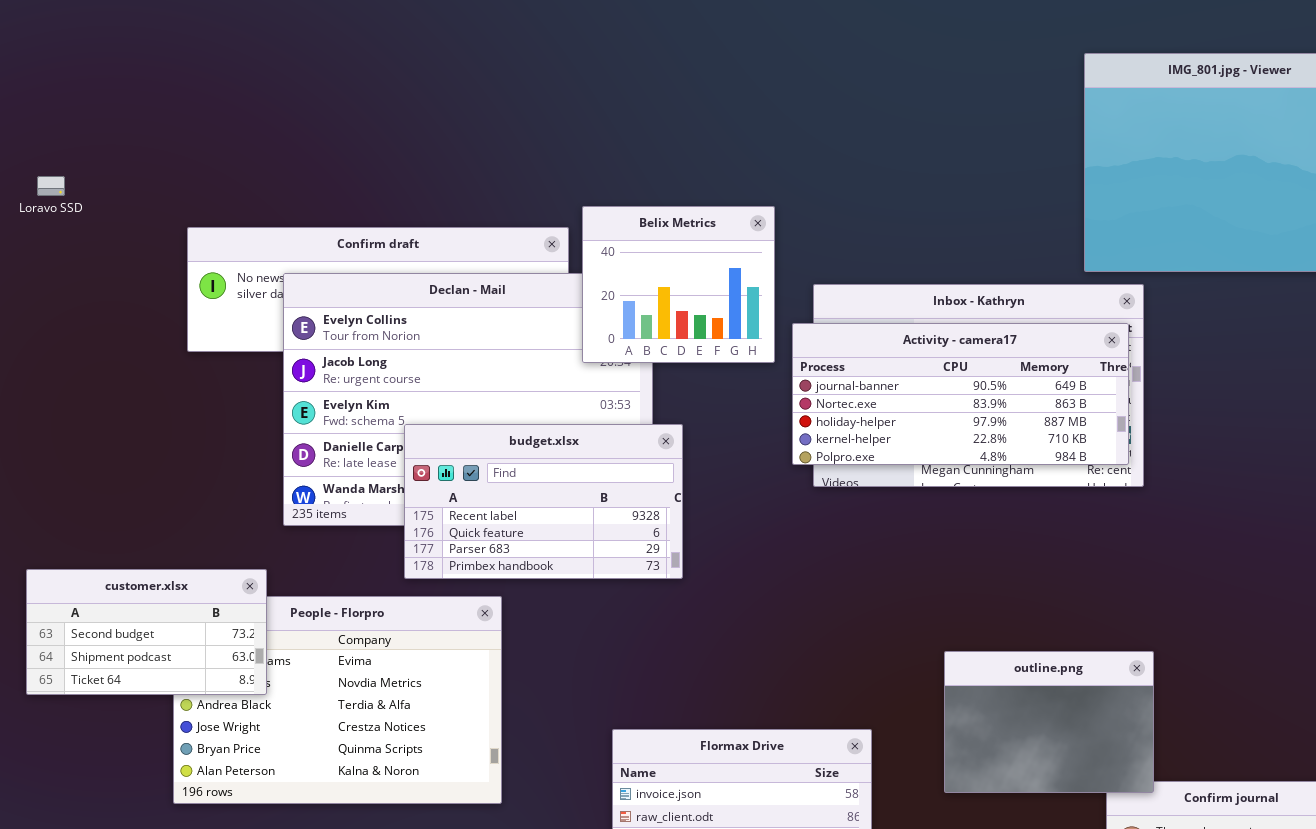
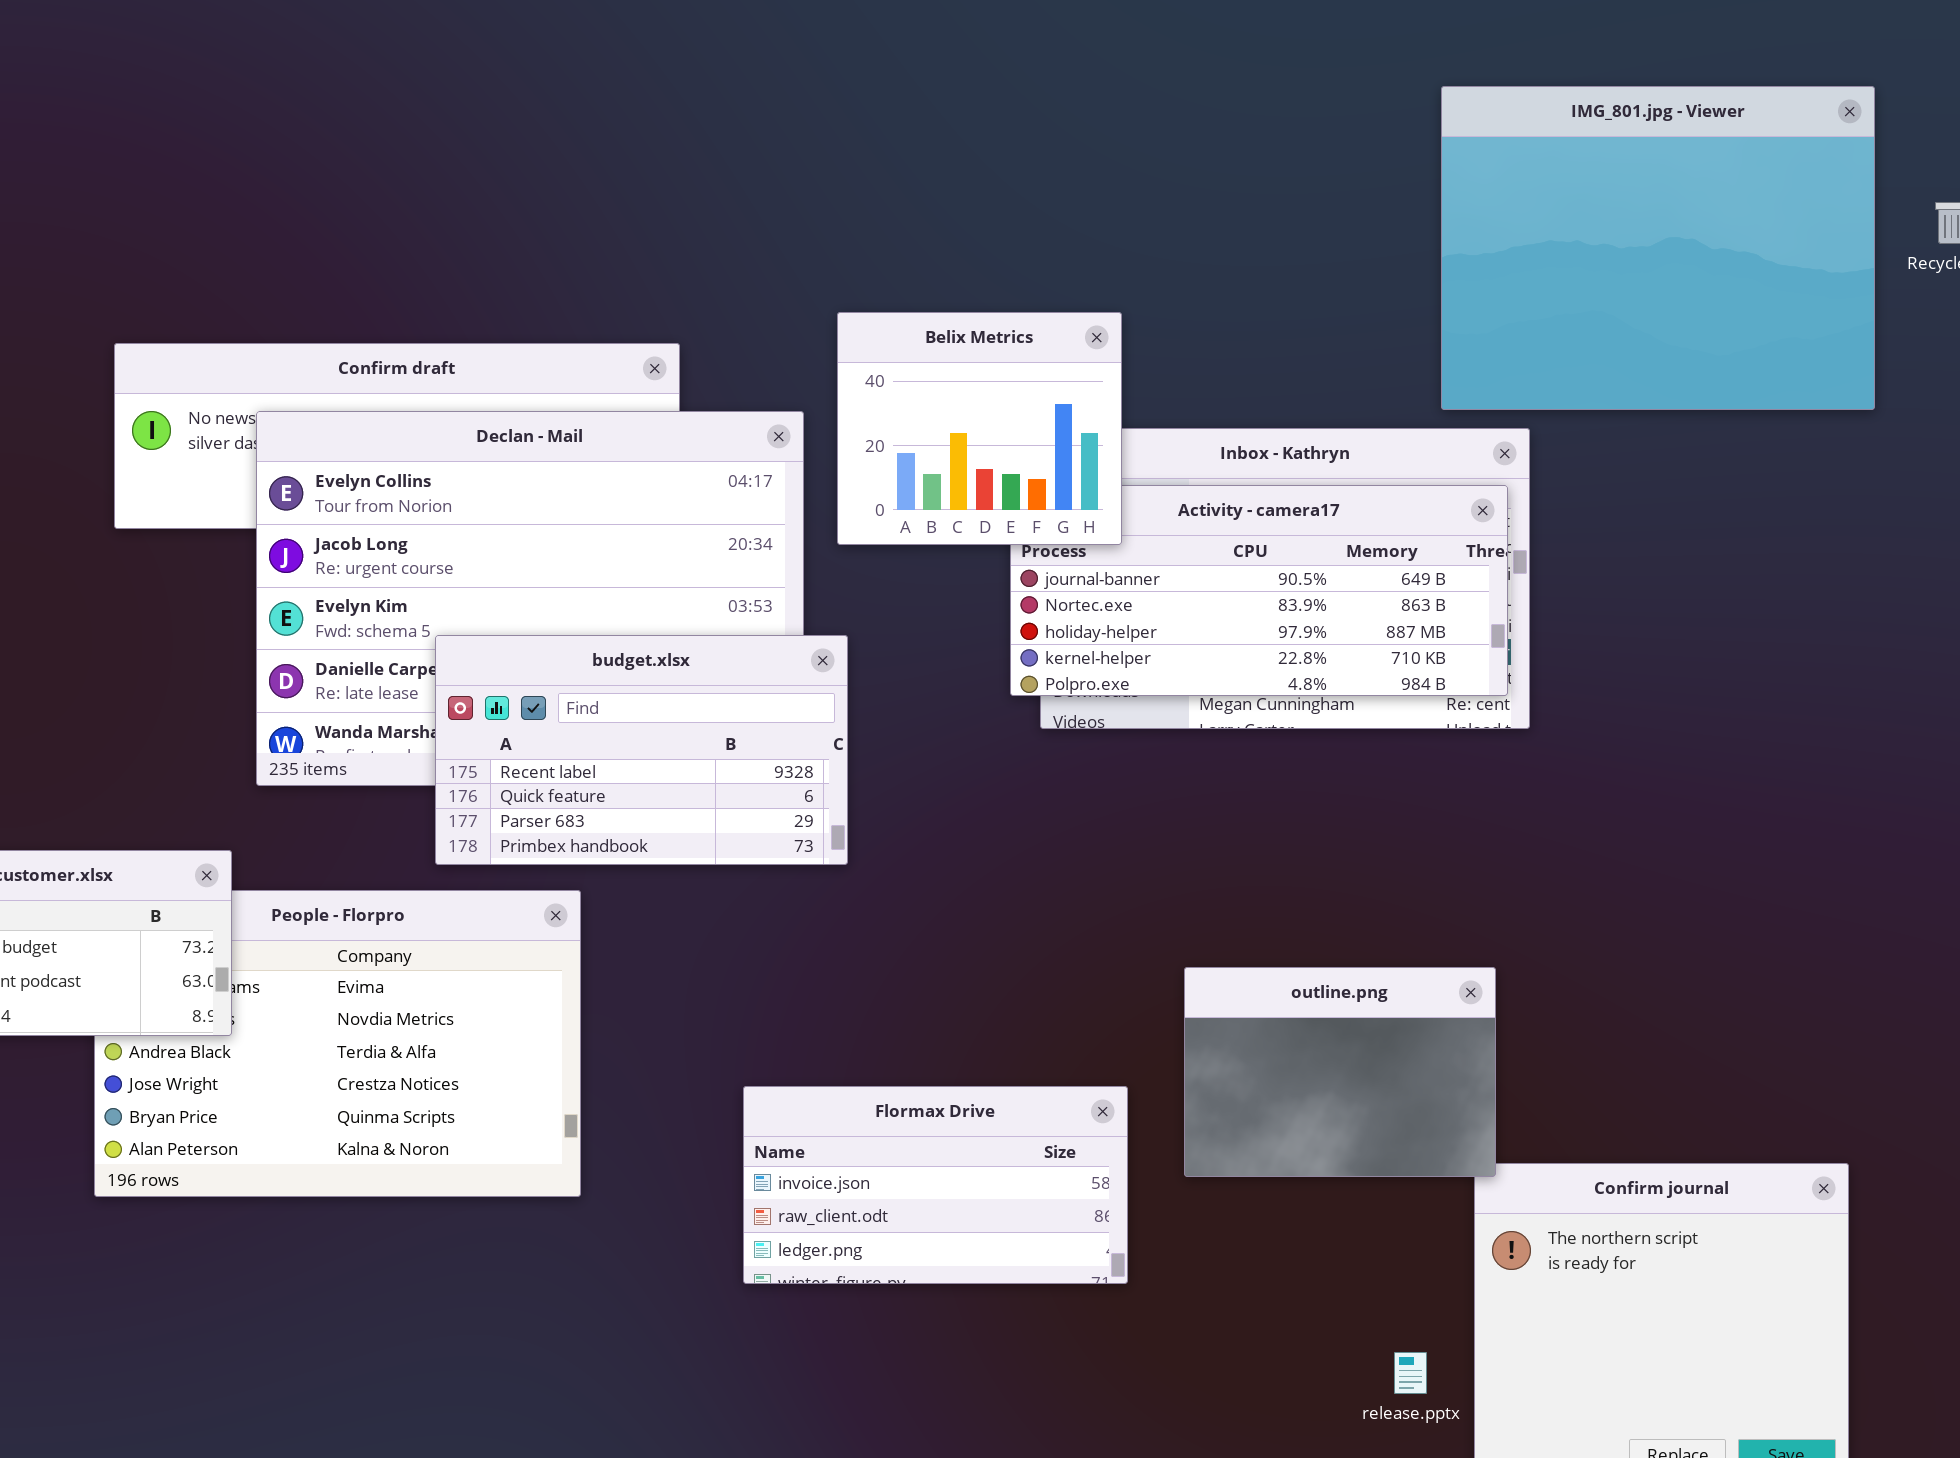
Belix Metrics: [582,206,775,363] -> [837,312,1122,545], moved
outline.png: [944,651,1154,793] -> [1184,967,1496,1177], moved

